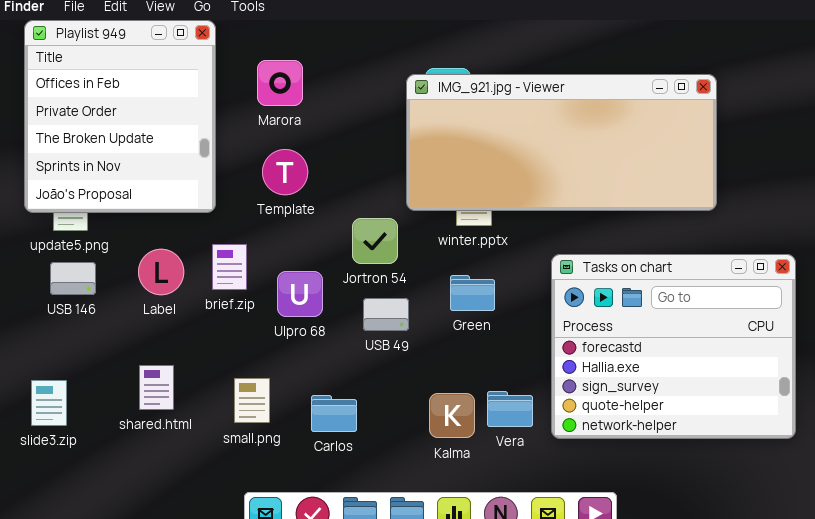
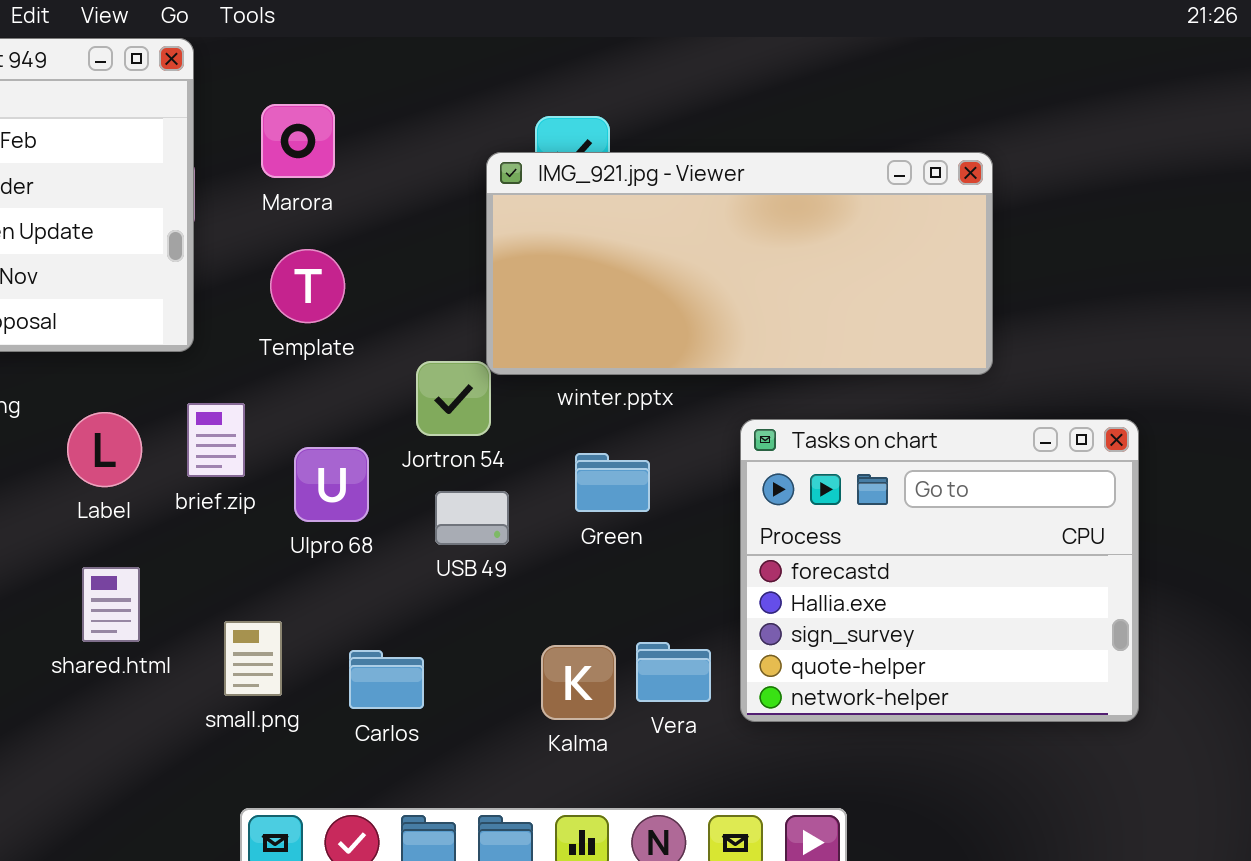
IMG_921.jpg - Viewer: [406,74,717,211] -> [486,152,993,375], moved
shared.html: [139,365,174,410] -> [82,567,140,642], moved

